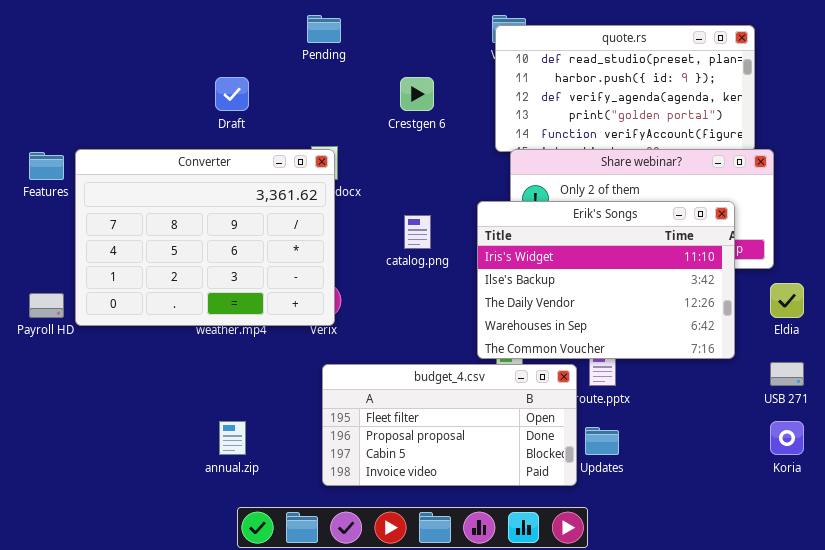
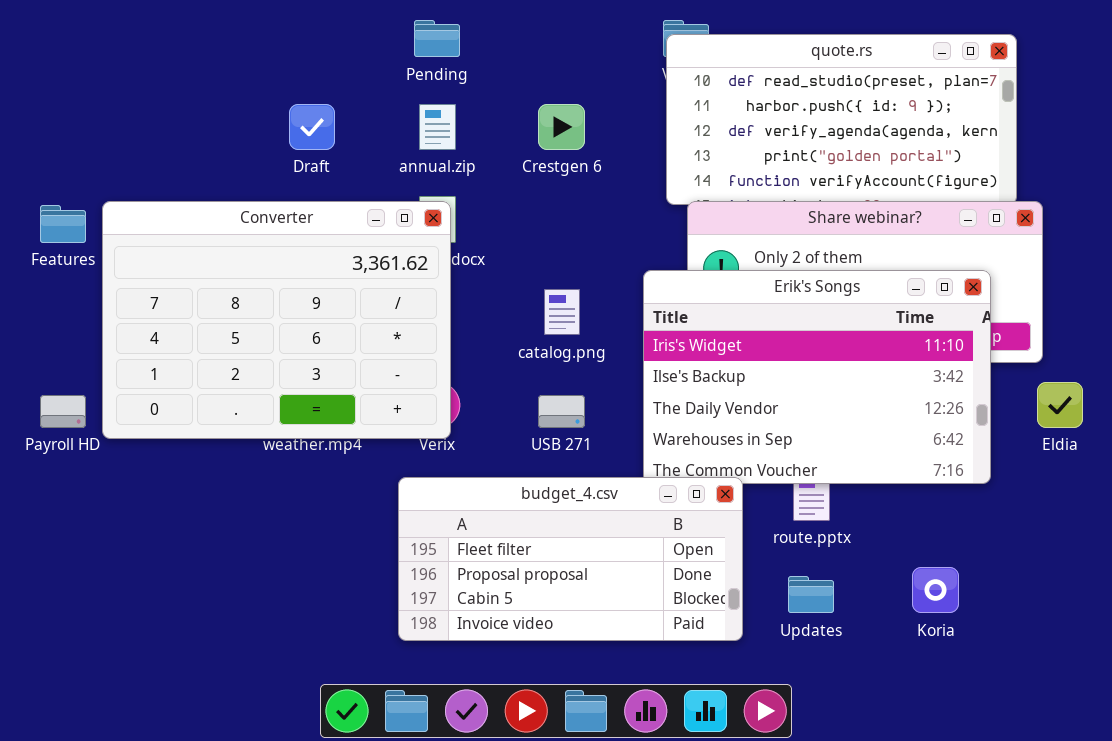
USB 271: [770,362,804,386] -> [538,395,585,428], moved
budget_4.csv: [322,364,577,486] -> [398,477,743,641], moved
annual.zip: [219,421,246,455] -> [419,104,456,150], moved
Koria: [770,421,804,455] -> [912,567,959,613], moved

